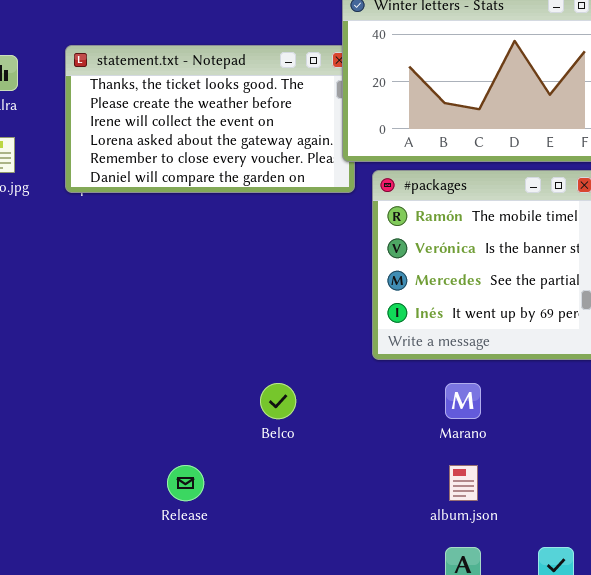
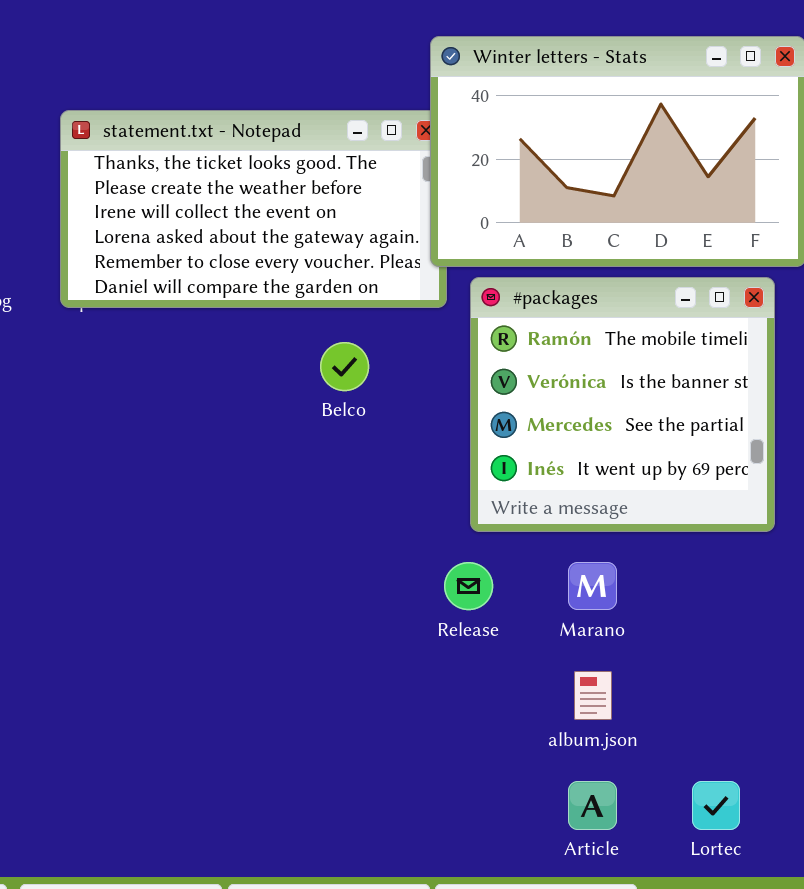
Belco: [260,383,296,419] -> [320,342,369,391], moved
Release: [167,465,204,501] -> [444,562,493,610], moved

